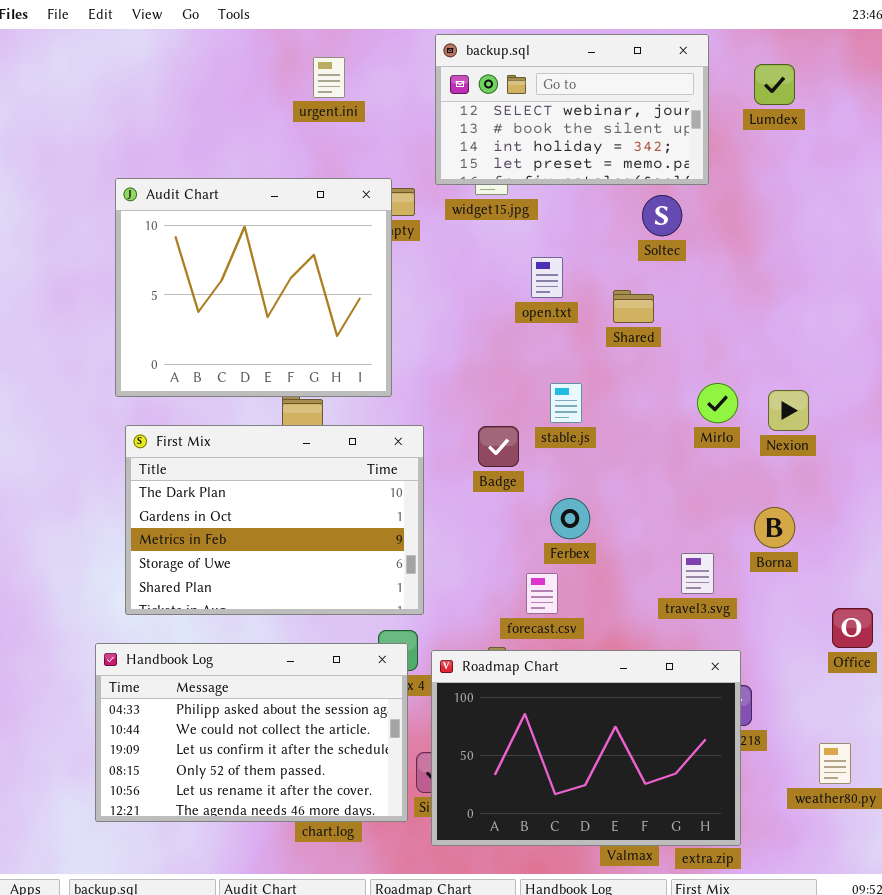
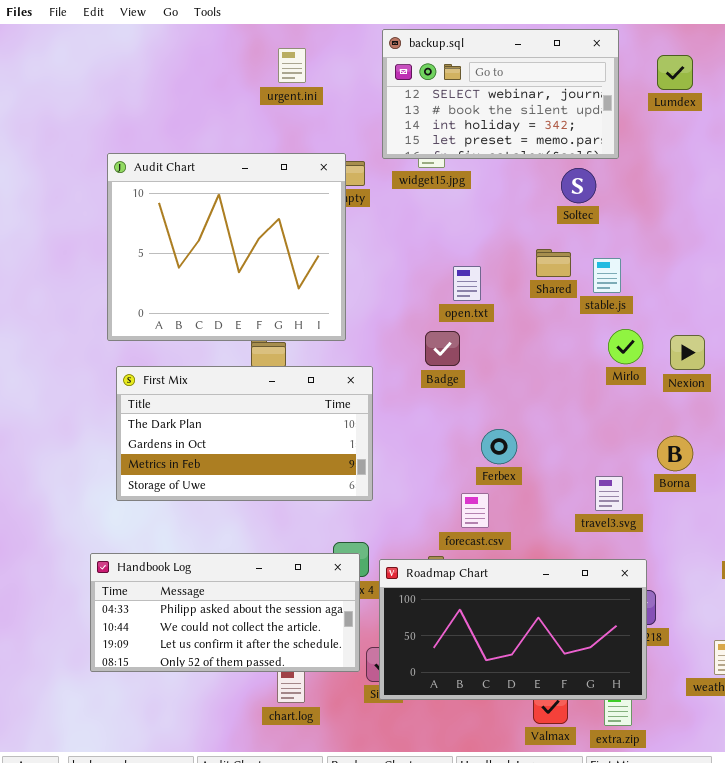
open.txt: [531,257,563,298] -> [453,266,481,301], moved
stable.js: [550,383,582,423] -> [593,258,621,293], moved
First Mix: [125,425,424,615] -> [116,366,373,501], resized
Badge: [478,426,519,467] -> [425,331,460,366], moved
Handbook Log: [95,643,408,822] -> [90,553,360,672], resized
Roadmap Chart: [431,650,741,846] -> [379,559,647,700], resized

